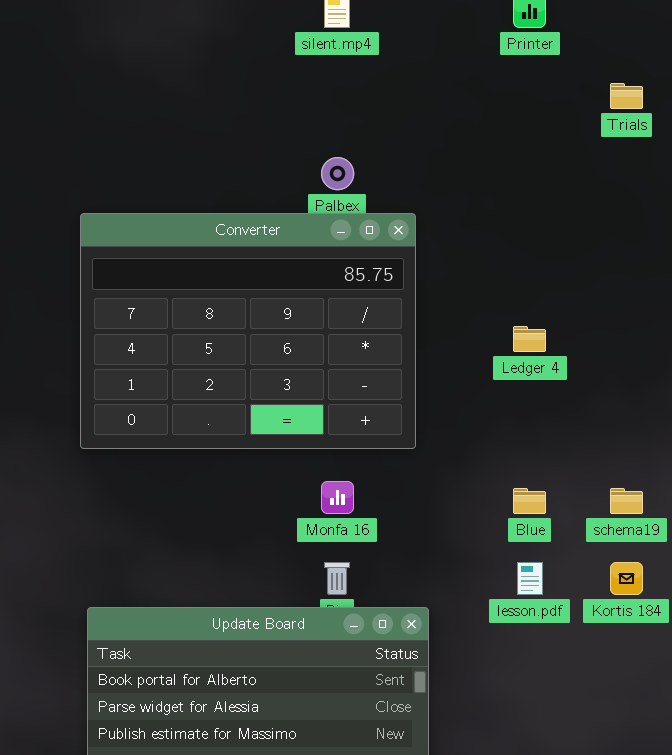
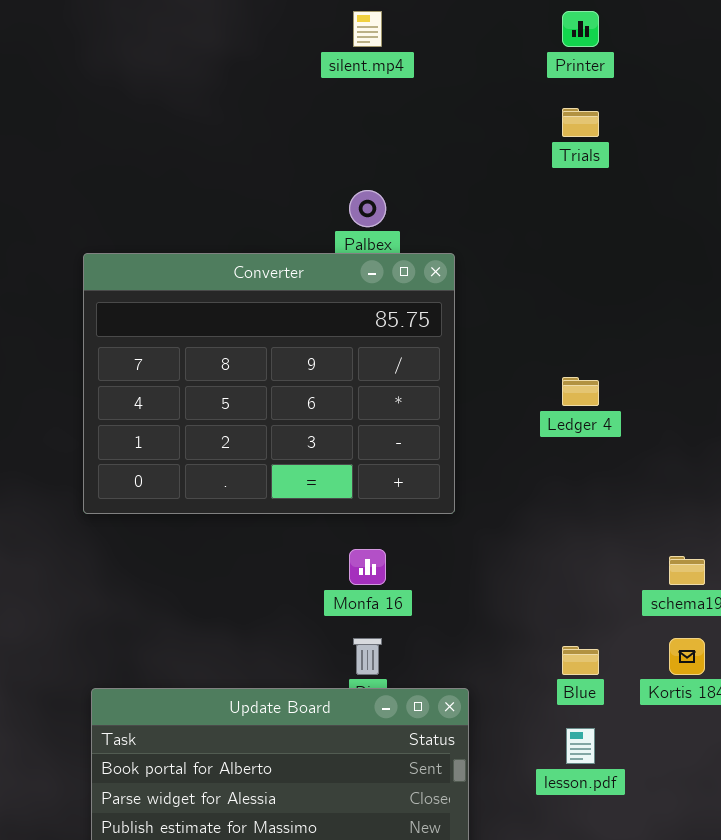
Trials: [610,83,643,109] -> [562,108,599,137], moved
Blue: [513,488,546,514] -> [562,646,599,675], moved
lesson.pdf: [517,562,543,595] -> [566,728,595,764], moved

